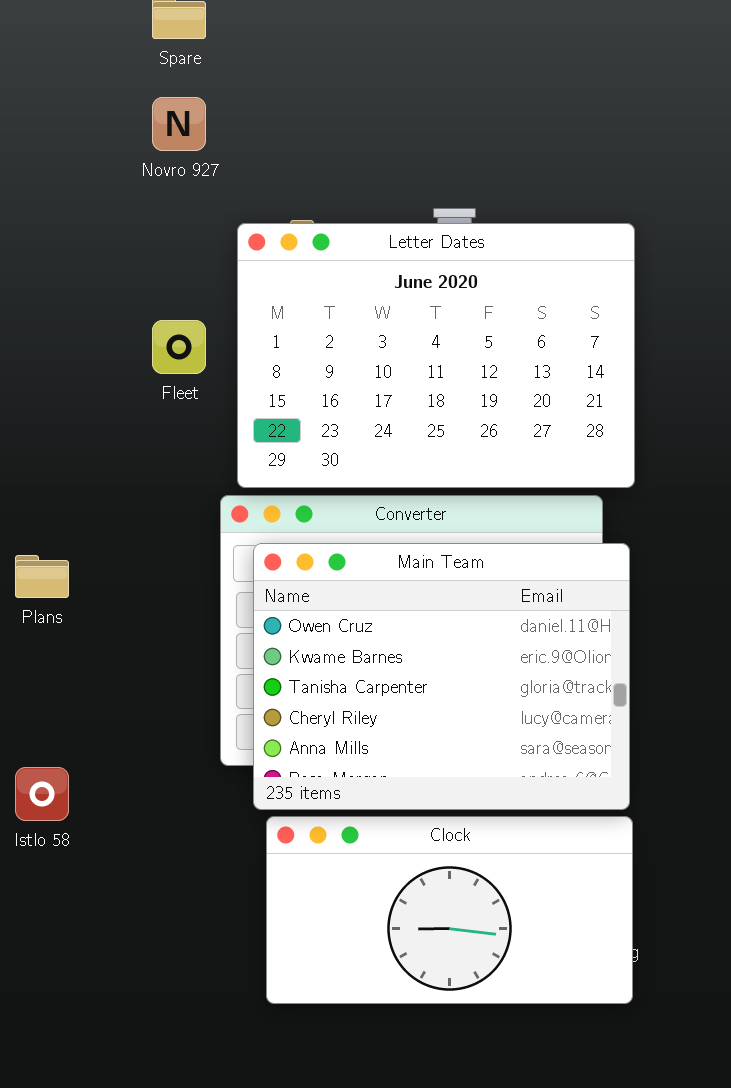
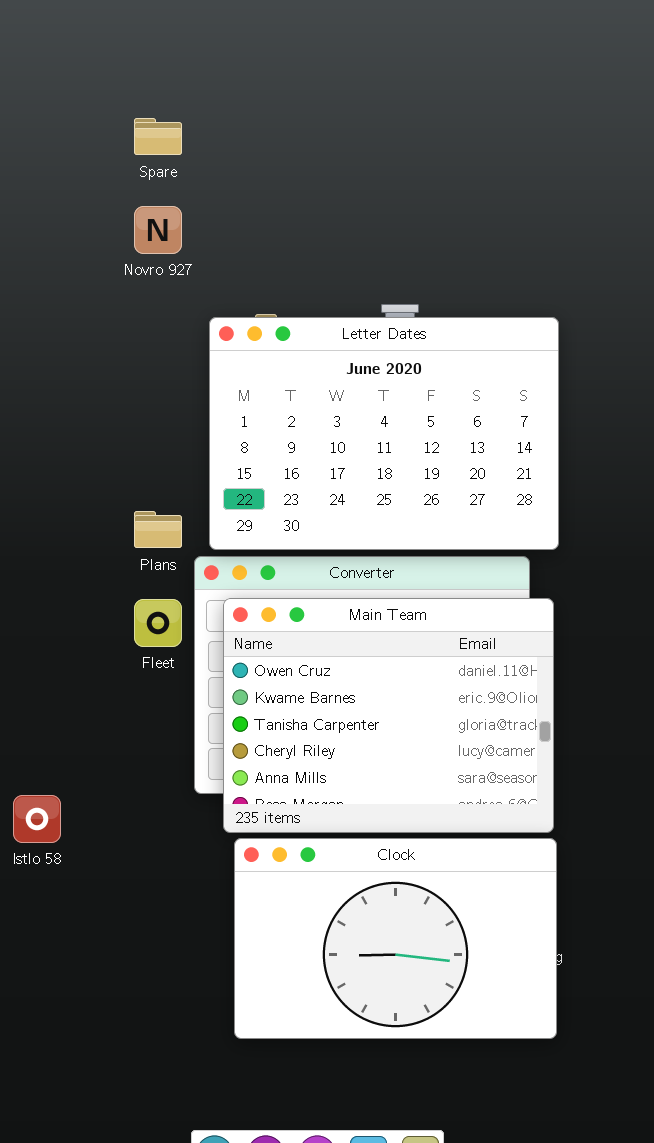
Fleet: [152,320,206,374] -> [134,599,182,647], moved
Plans: [15,555,69,598] -> [134,511,182,548], moved
Clock: [266,816,633,1004] -> [234,838,557,1039], resized

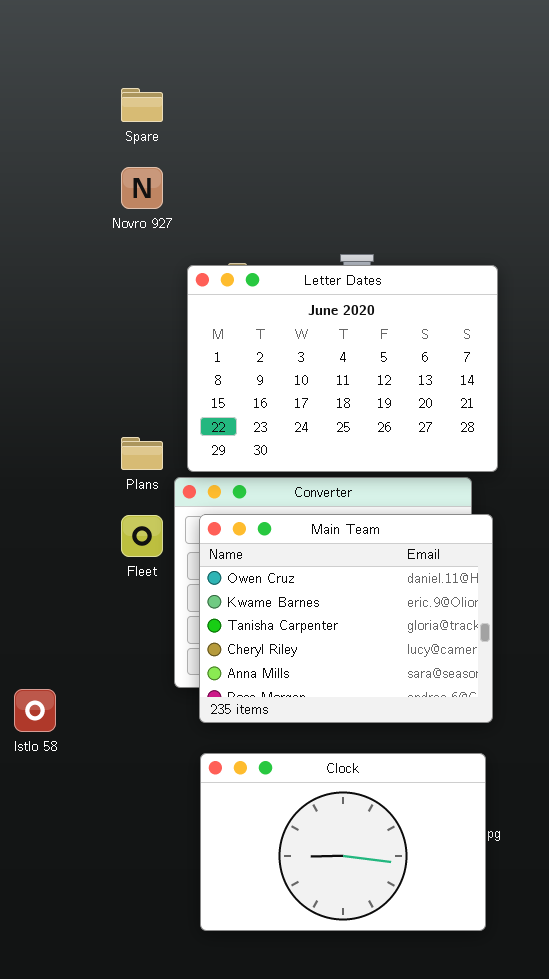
Clock: [234,838,557,1039] -> [200,753,486,931], moved

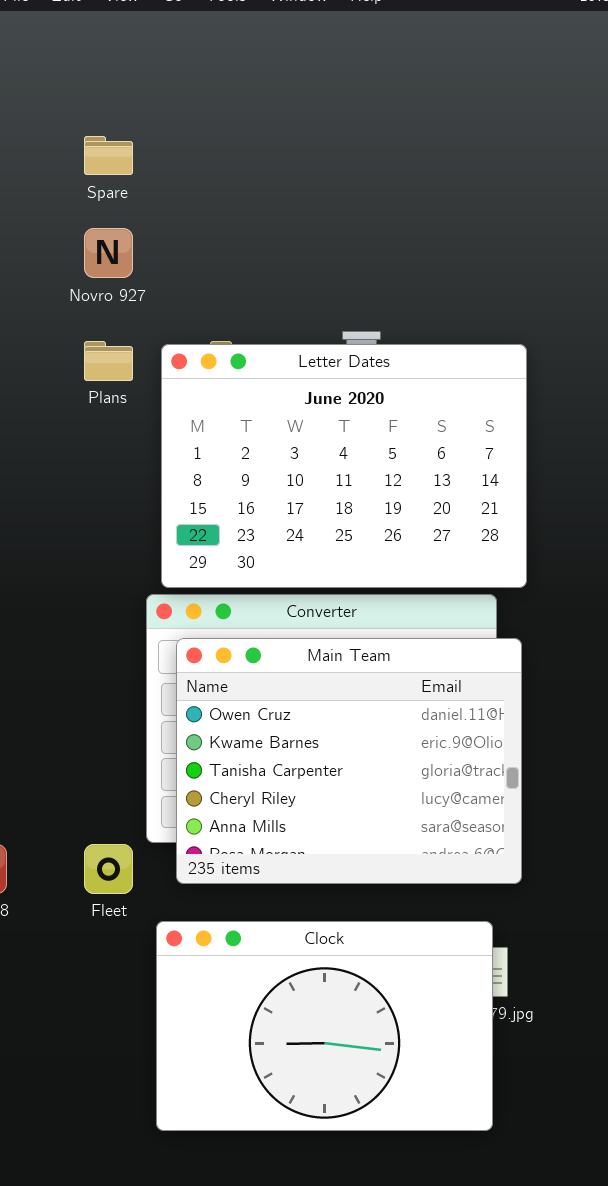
Plans: [121,437,163,470] -> [84,341,133,381], moved
Fleet: [121,515,163,557] -> [84,844,133,894], moved
Clock: [200,753,486,931] -> [156,921,493,1131], moved

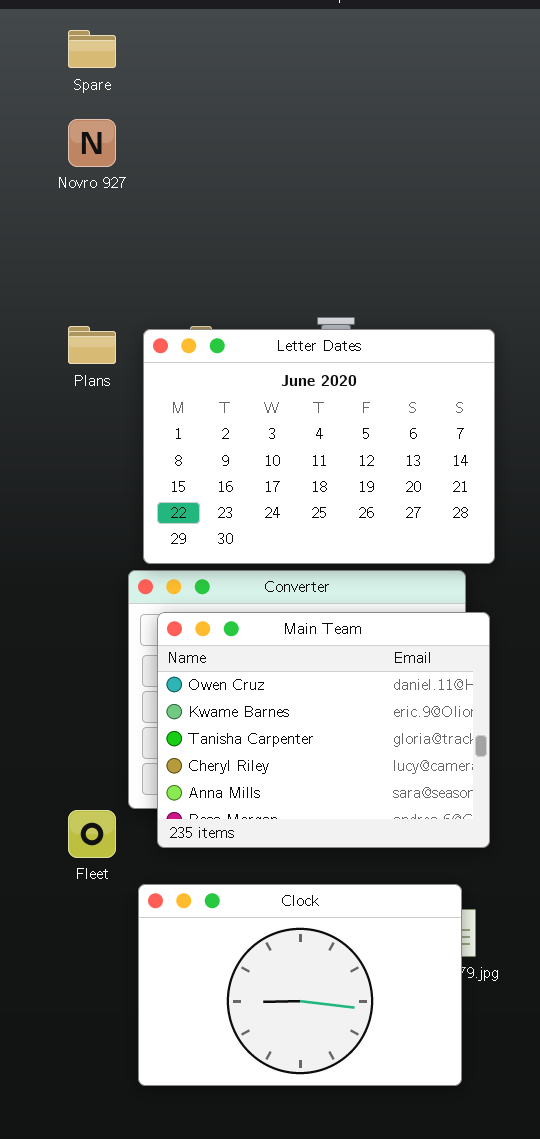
Spare: [84,136,133,175] -> [68,30,116,68], moved
Novro 927: [84,228,133,278] -> [68,119,116,167], moved

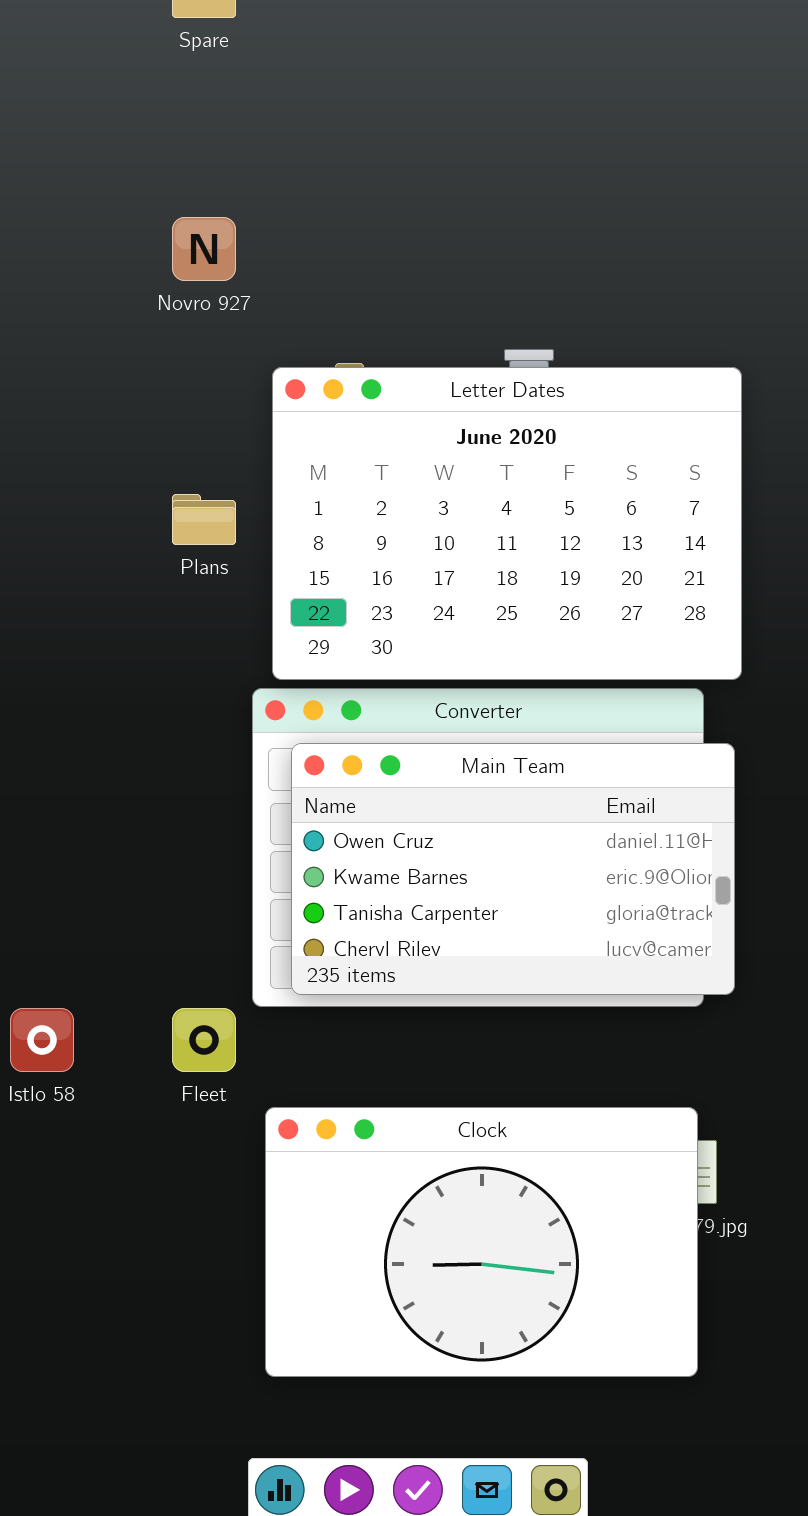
Novro 927: [68,119,116,167] -> [172,217,236,281], moved
Plans: [68,326,116,364] -> [172,494,236,545], moved
Main Team: [157,612,490,848] -> [291,743,735,995], resized

